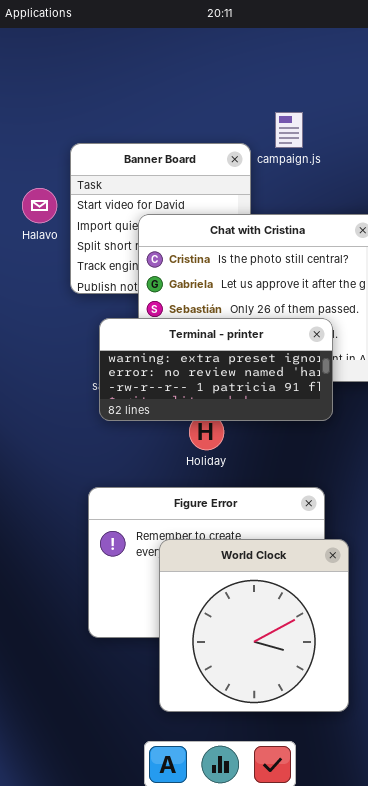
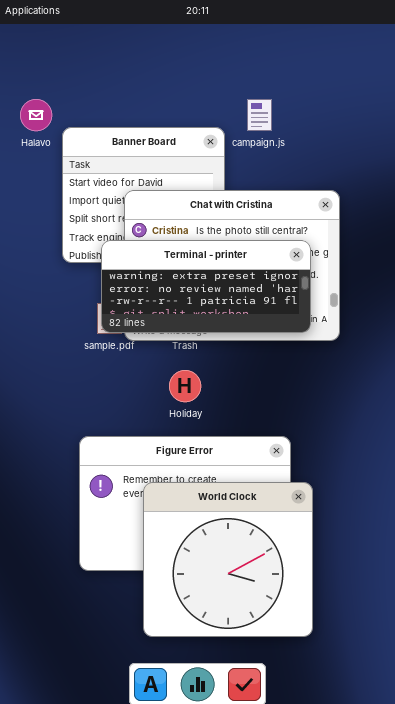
Halavo: [22,188,57,223] -> [20,99,52,131], moved
Terminal - printer: [99,318,333,421] -> [101,240,311,333], moved

